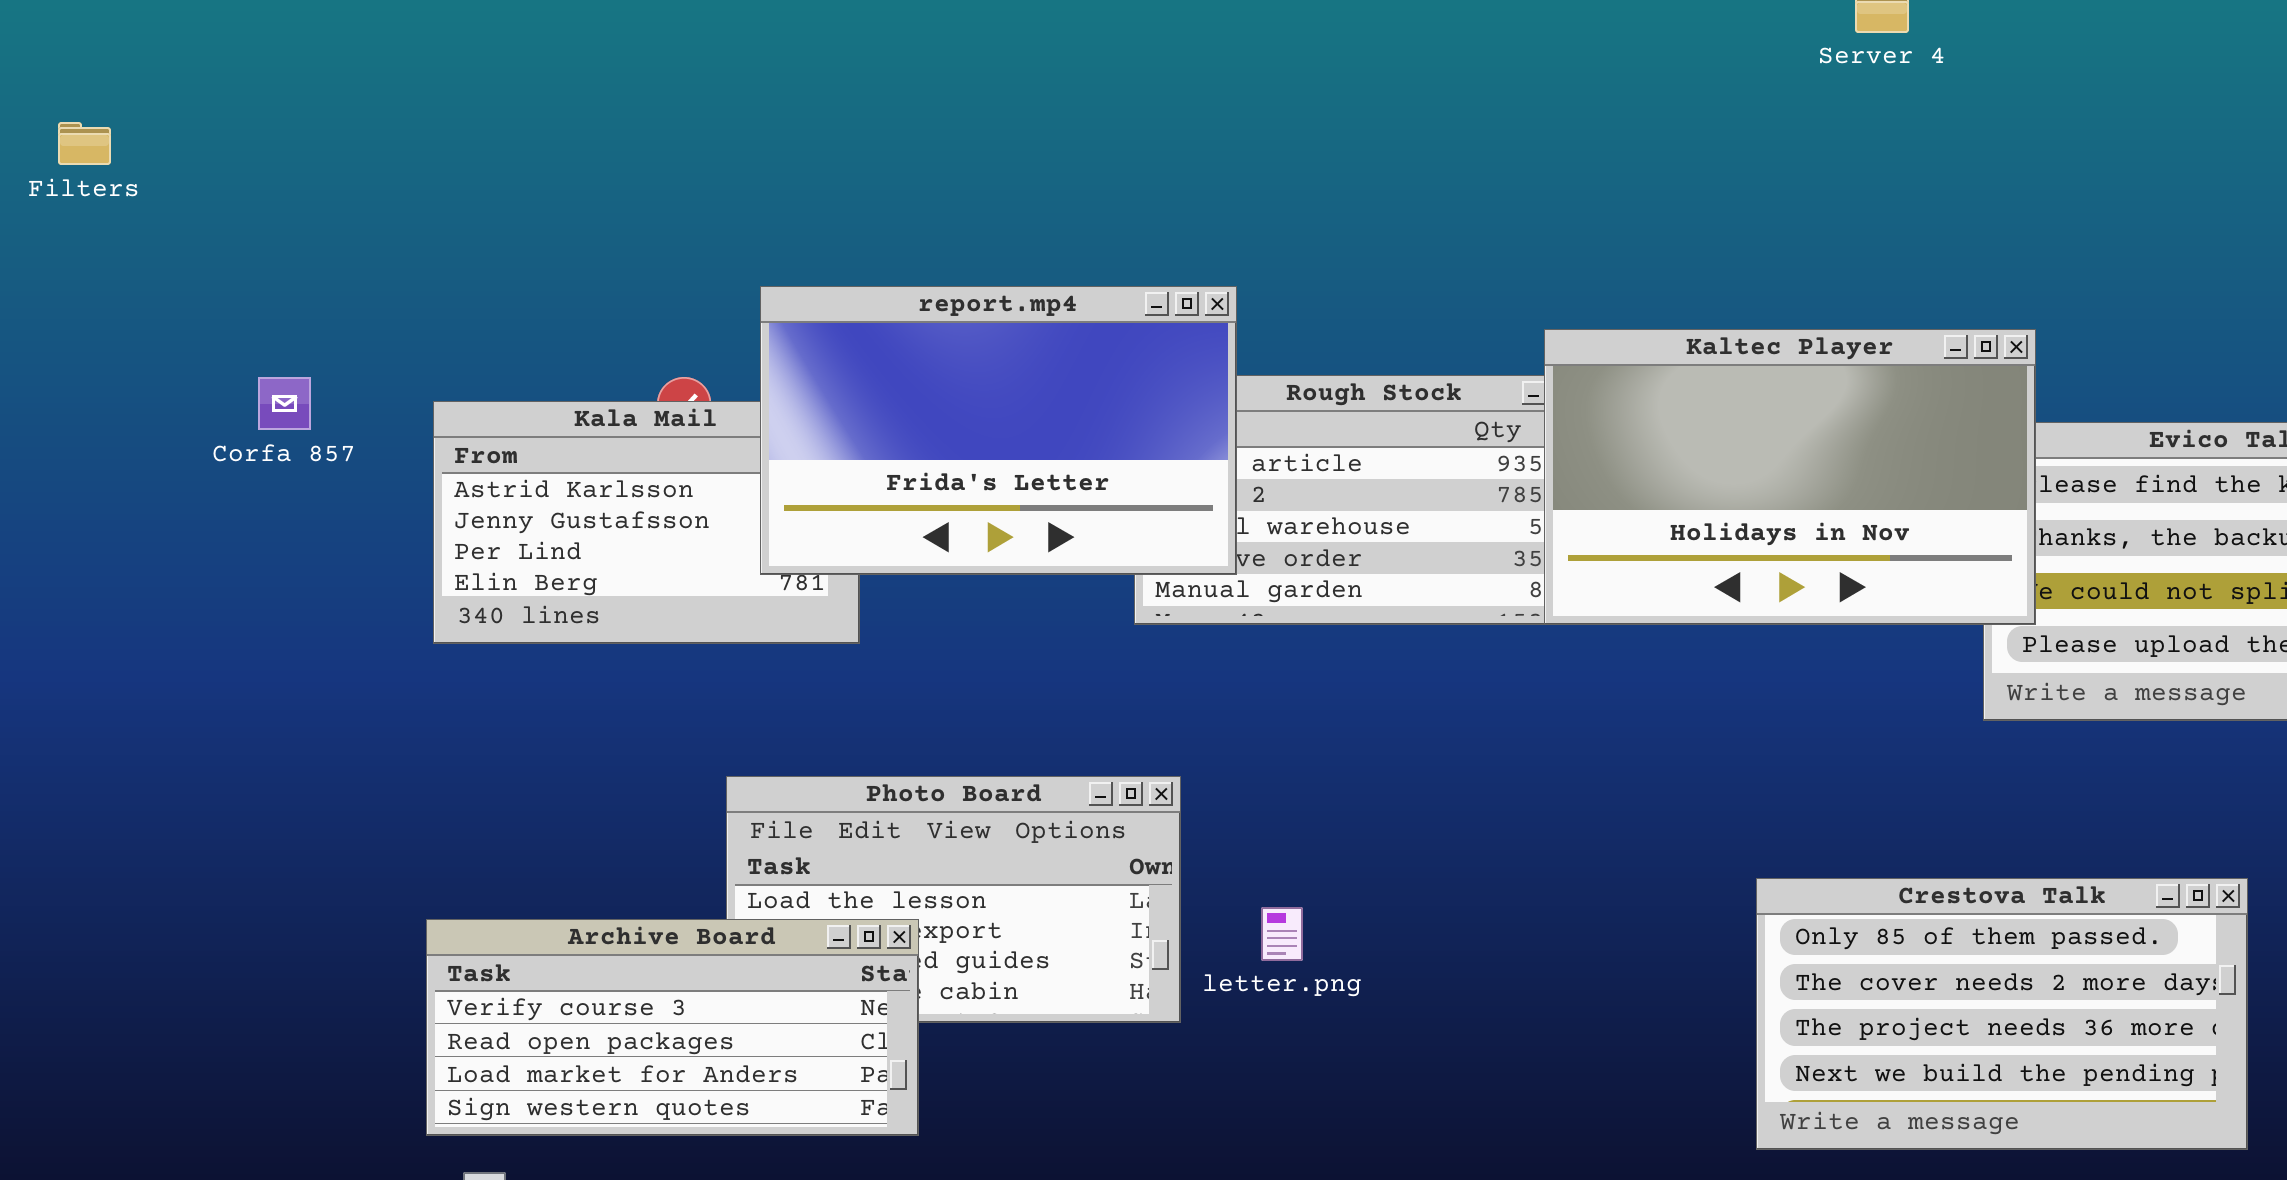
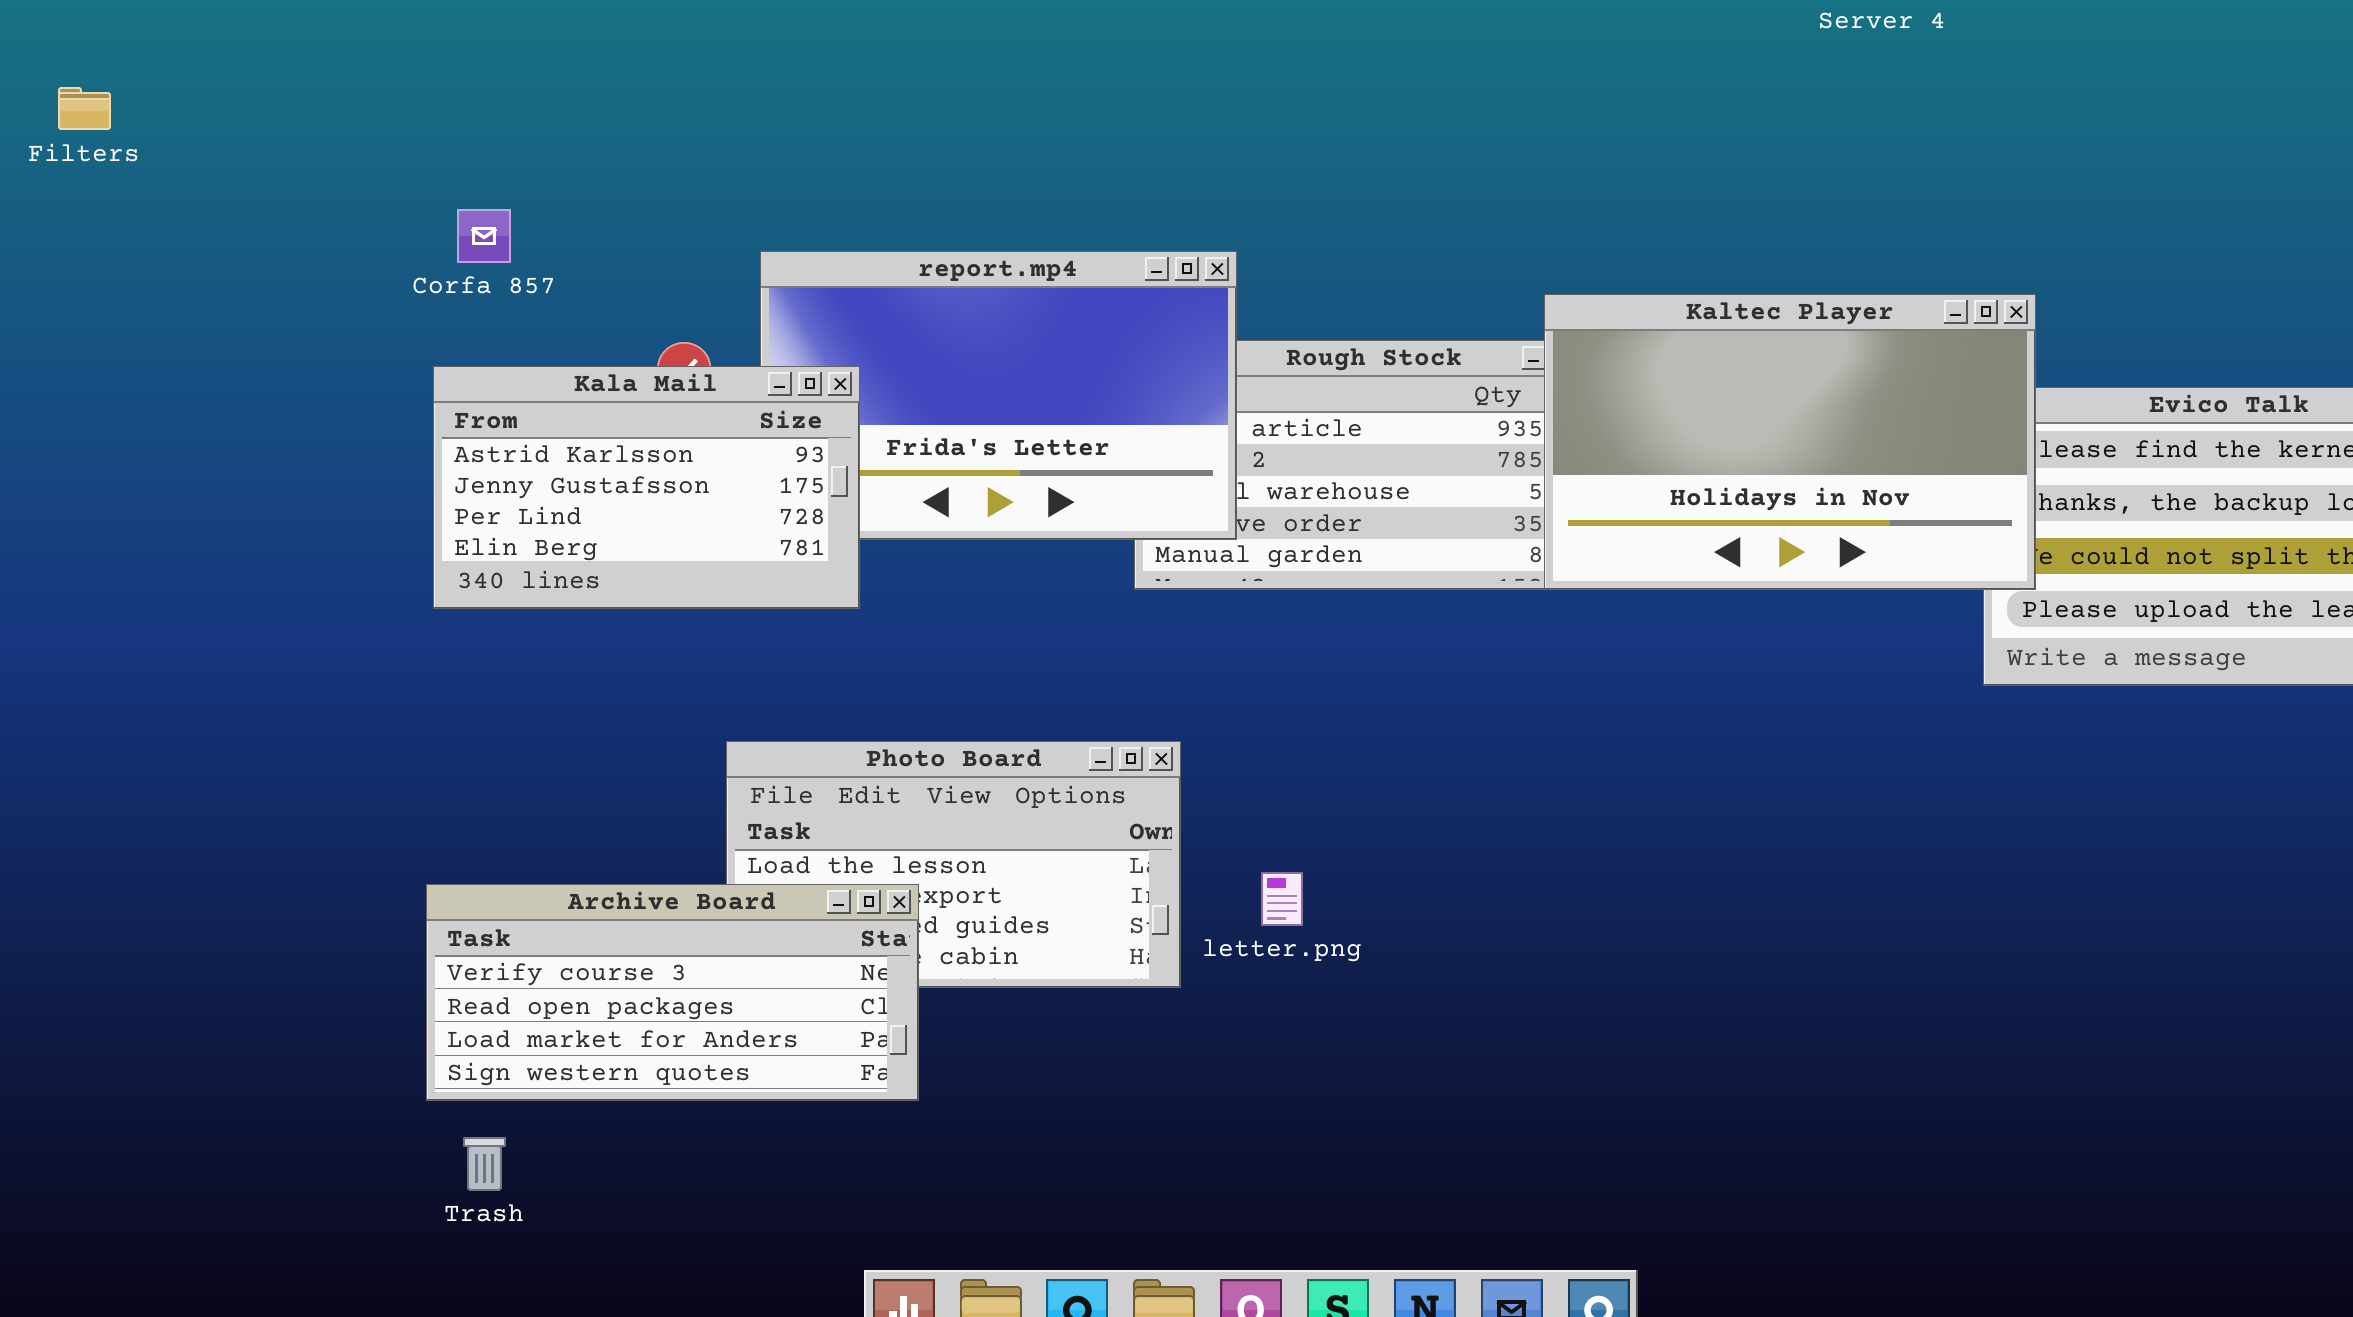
Corfa 857: [258,377,311,430] -> [457,209,511,263], moved
Kala Mail: [433,401,860,644] -> [433,366,860,609], raised
Crestova Talk: [1756,878,2248,1150] -> none, closed

